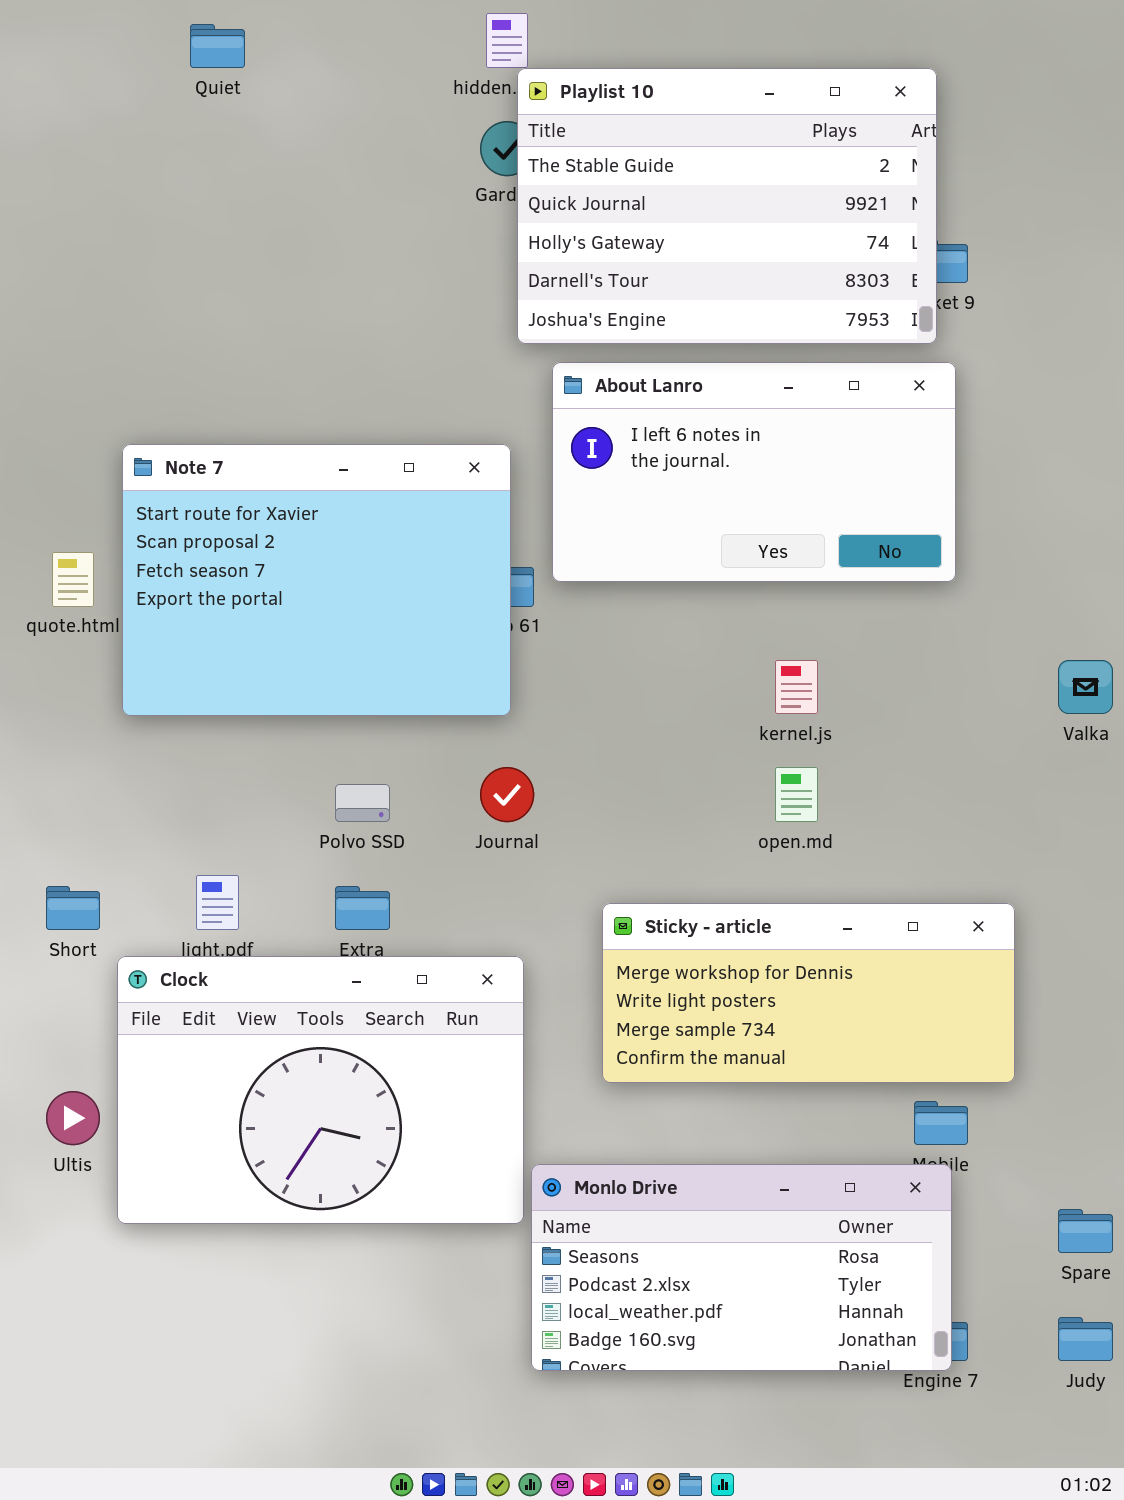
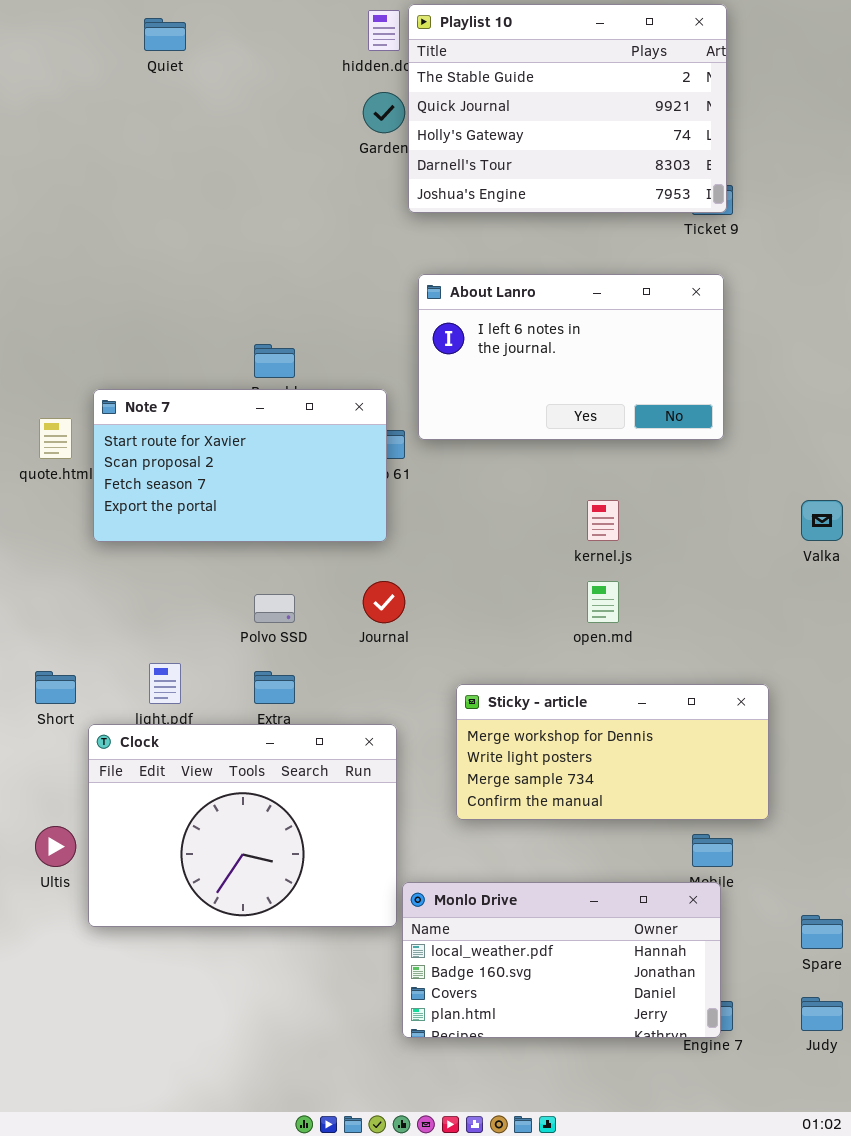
Playlist 10: [517,68,937,344] -> [408,4,727,213], moved
Note 7: [122,444,511,716] -> [93,389,387,542], resized
Monlo Drive: [531,1164,952,1371] -> [402,882,721,1038], scrolled down 2 rows

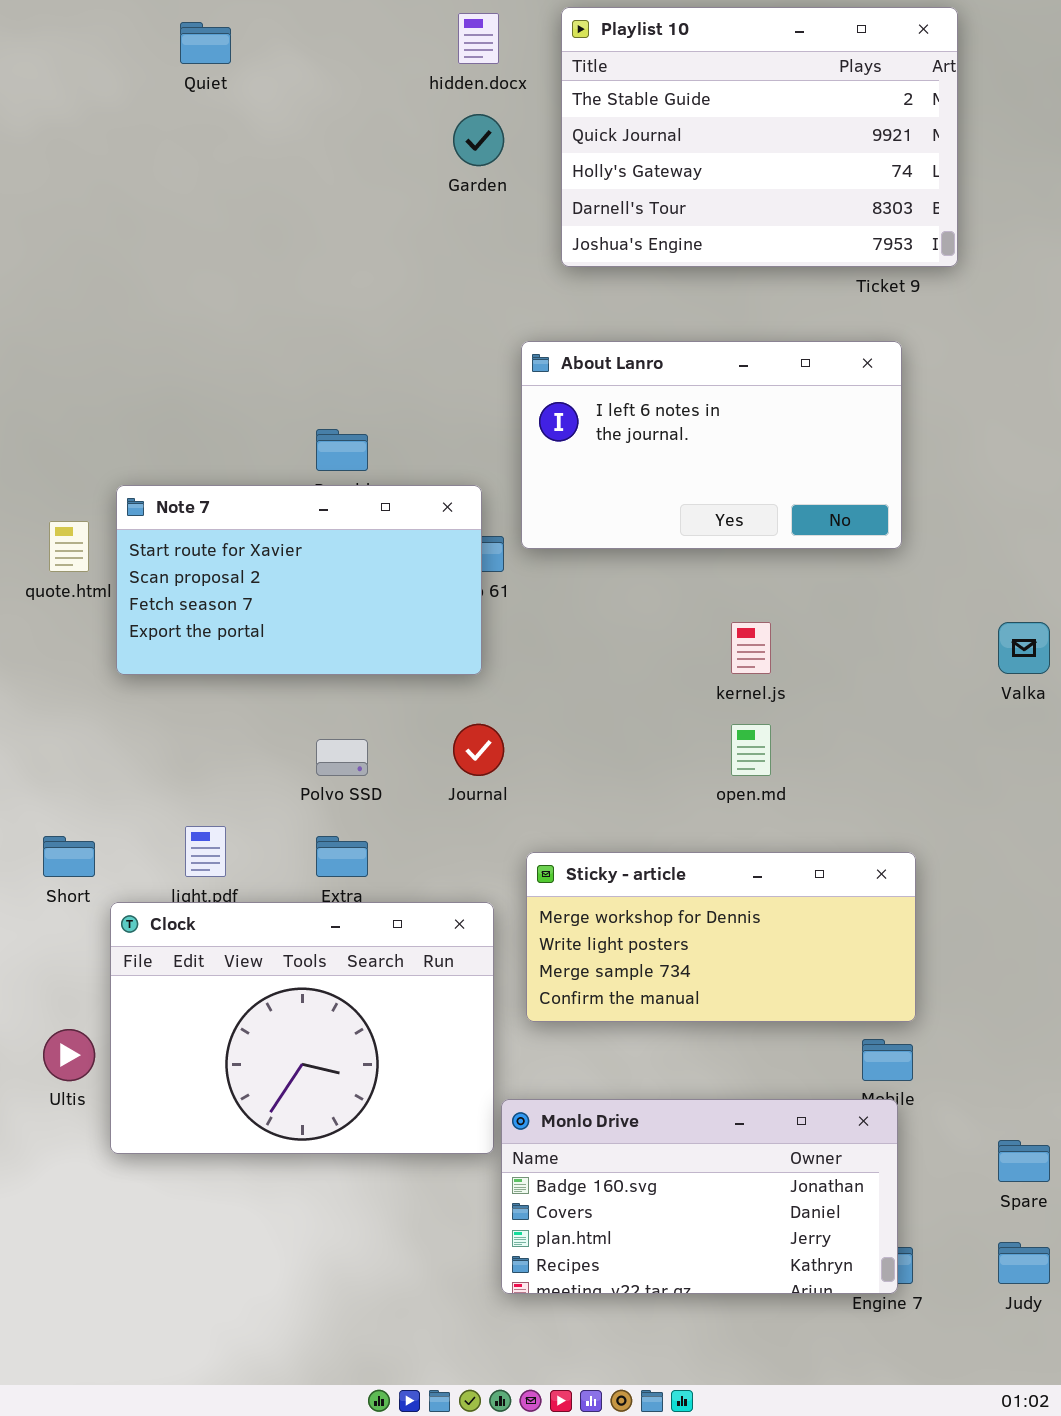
Playlist 10: [408,4,727,213] -> [561,7,958,267], moved
Sticky - article: [456,684,769,820] -> [526,852,916,1022], moved
Monlo Drive: [402,882,721,1038] -> [501,1099,898,1294], scrolled down 1 row

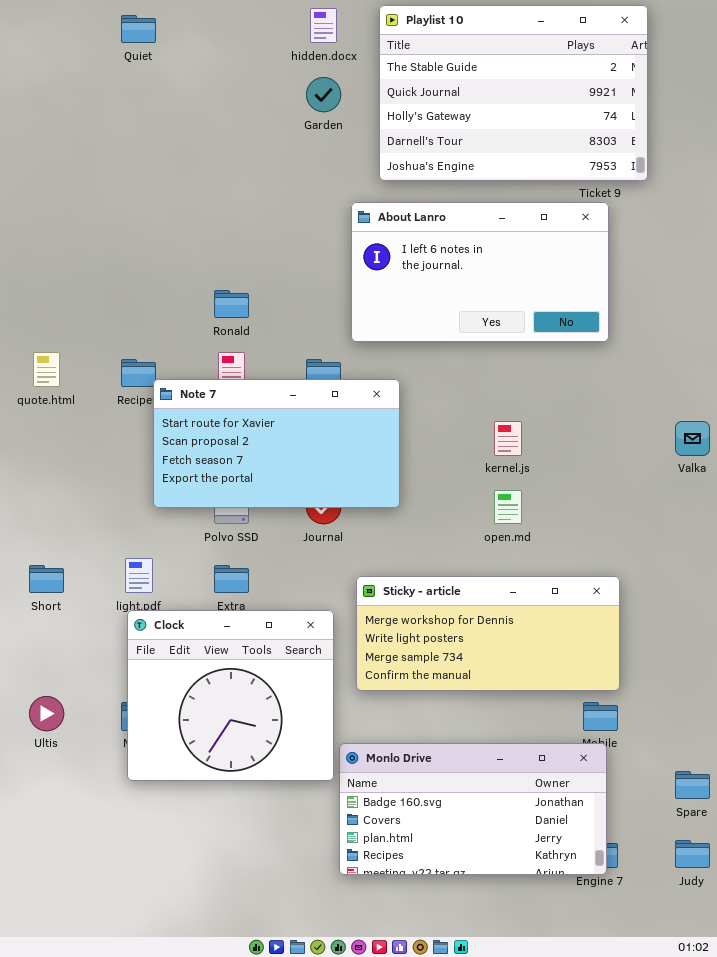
About Lanro: [521,341,902,549] -> [351,202,609,342], moved
Note 7: [116,485,482,675] -> [153,379,400,508], moved
Clock: [110,902,494,1154] -> [127,610,334,781], resized

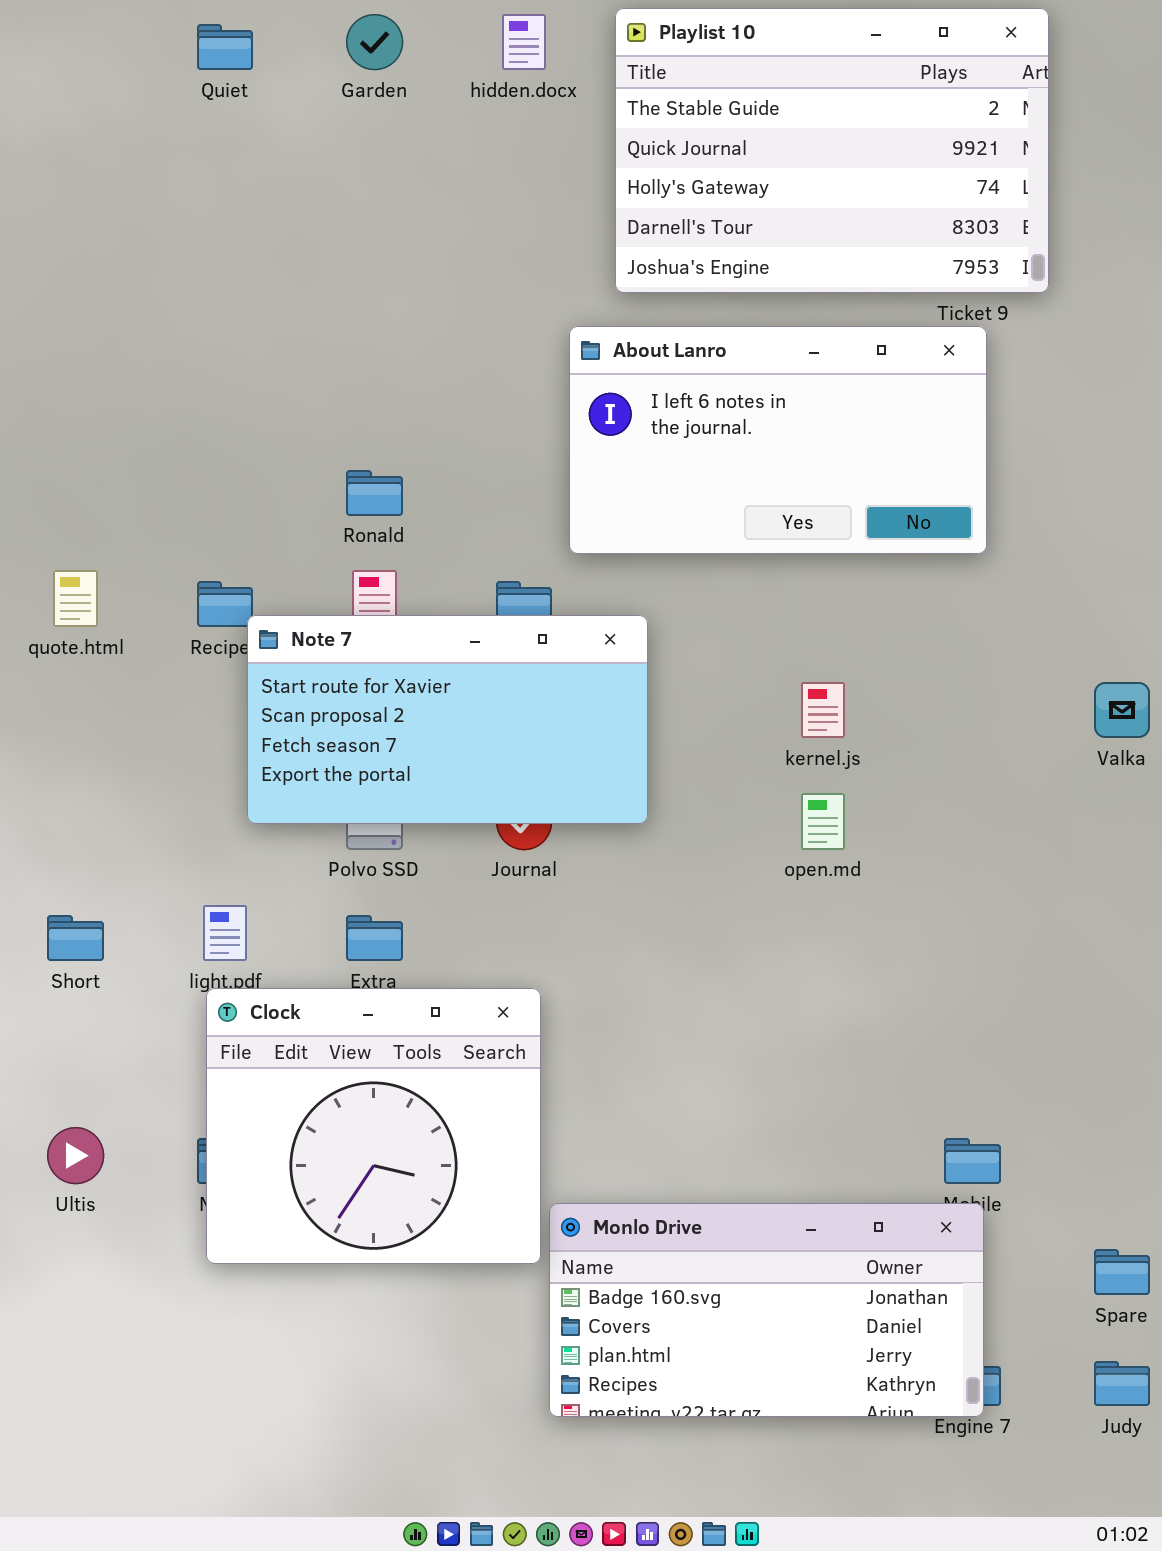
Garden: [306,77,341,112] -> [346,14,403,70], moved
Sticky - article: [356,576,620,691] -> none, closed

